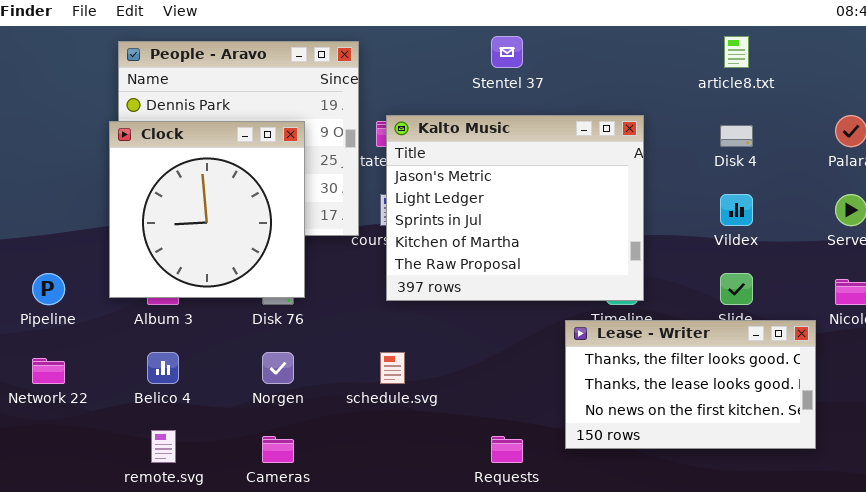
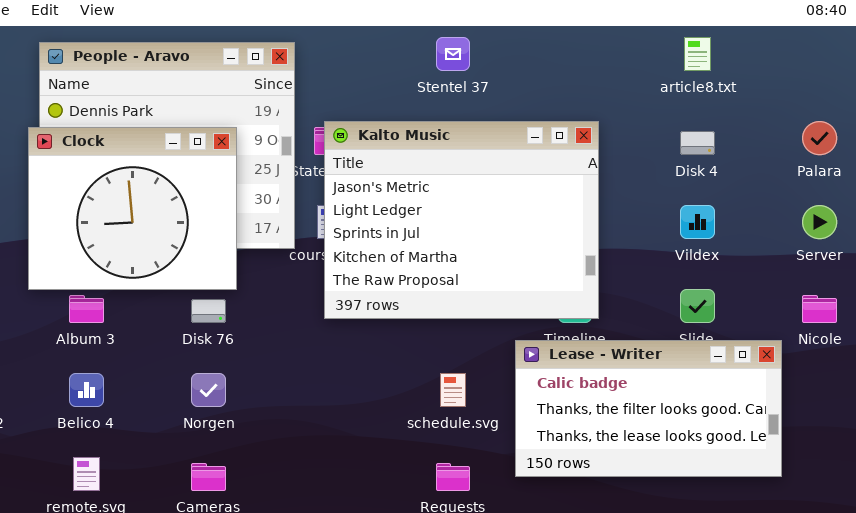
Clock: [109,121,305,298] -> [28,127,237,290], resized
Lease - Writer: [565,320,816,449] -> [515,340,782,477], scrolled up 1 row
schedule.svg: [380,352,405,384] -> [440,373,466,407], moved

